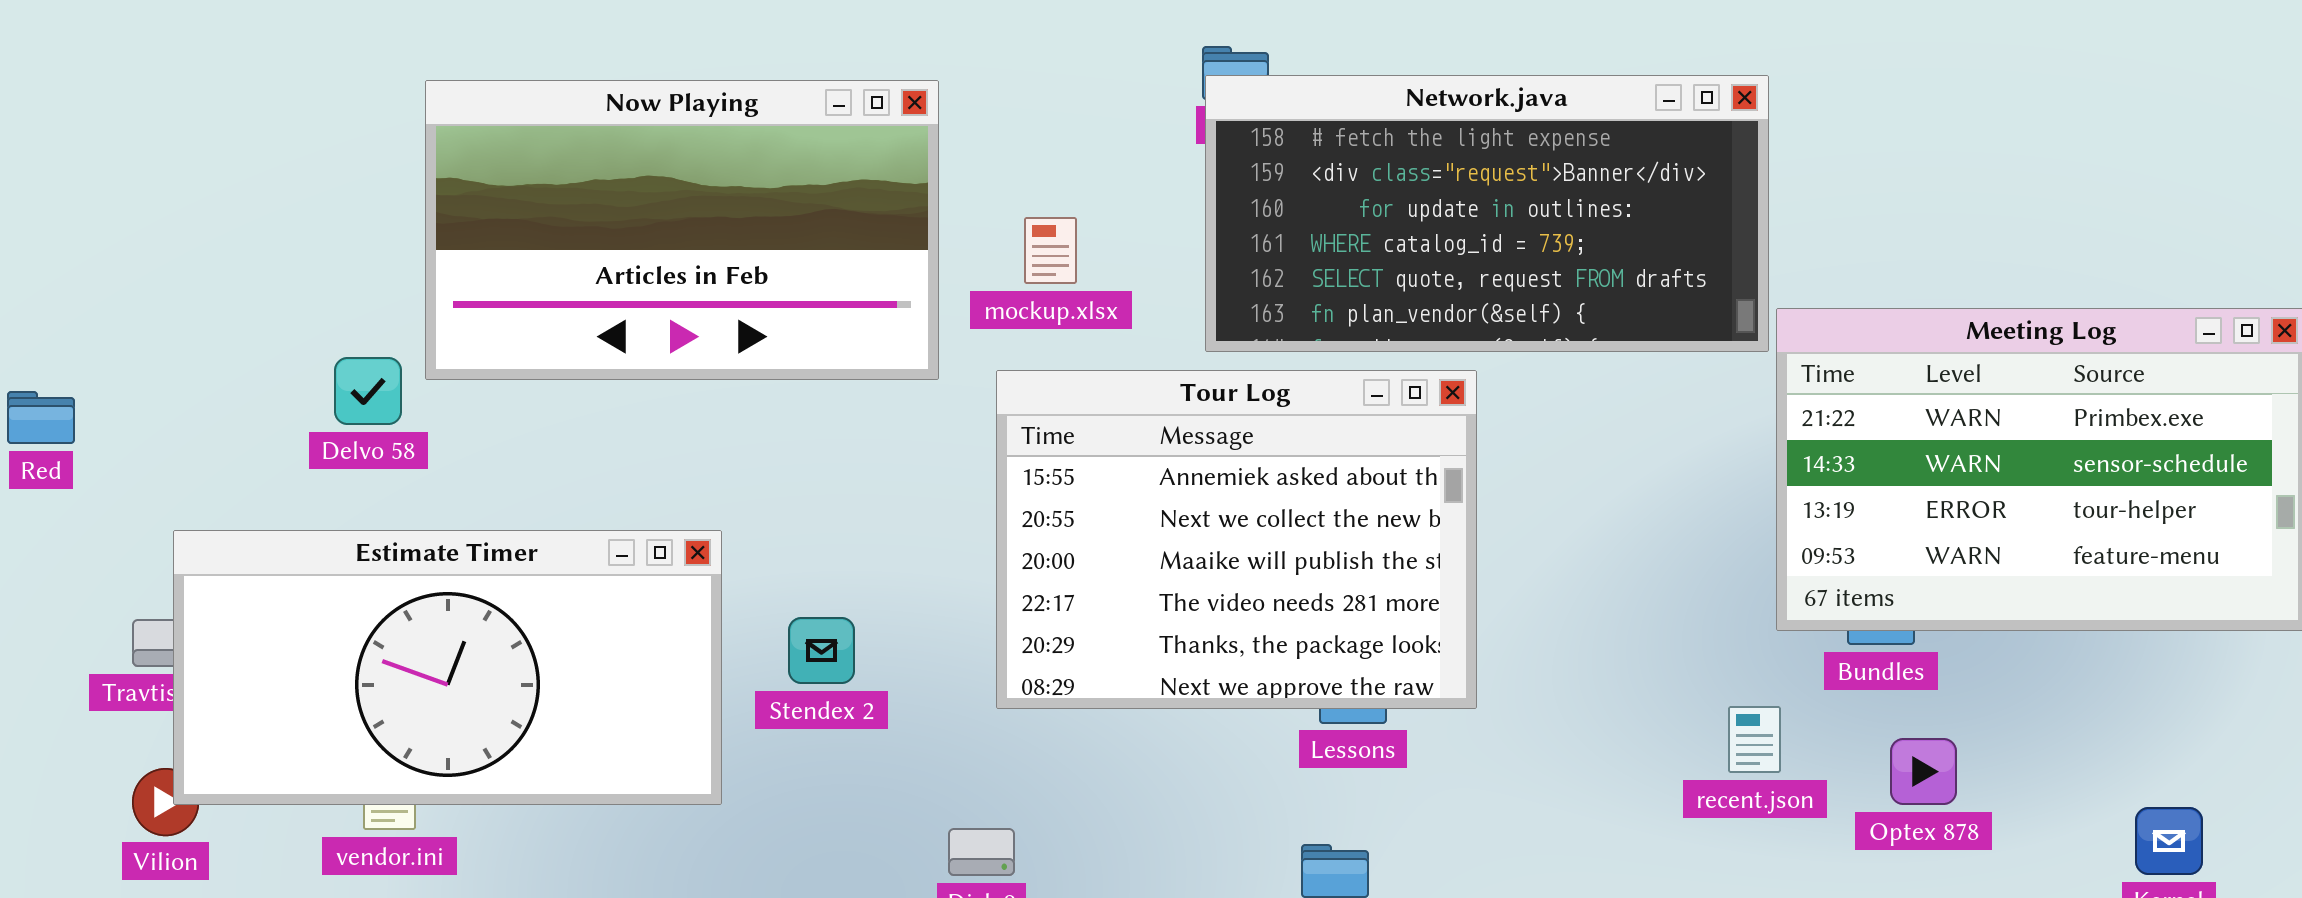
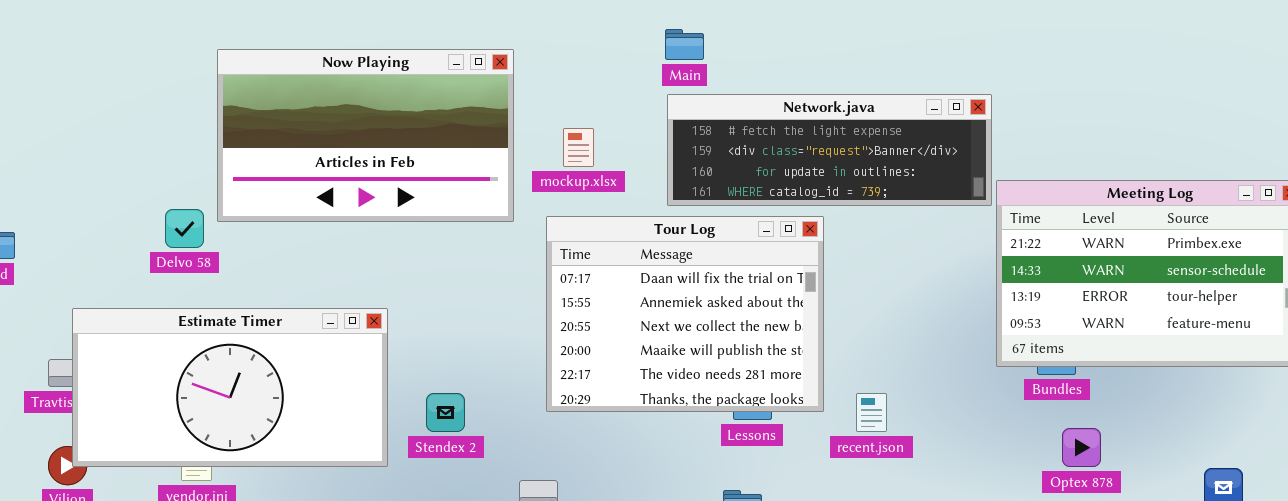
Network.java: [1205,75,1769,352] -> [667,94,992,206], resized
Tour Log: [996,370,1477,709] -> [546,216,824,412], scrolled up 1 row
Stendex 2: [788,617,855,684] -> [426,393,465,432], moved
recent.json: [1728,706,1781,773] -> [856,393,887,432], moved

